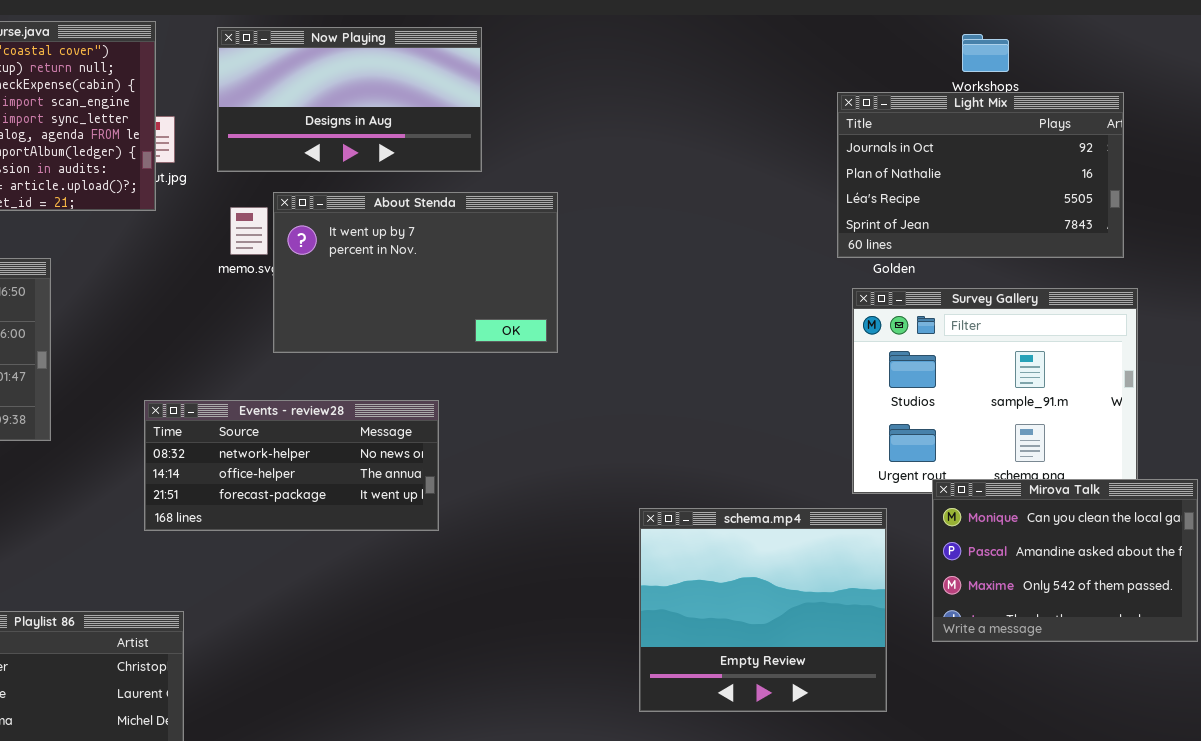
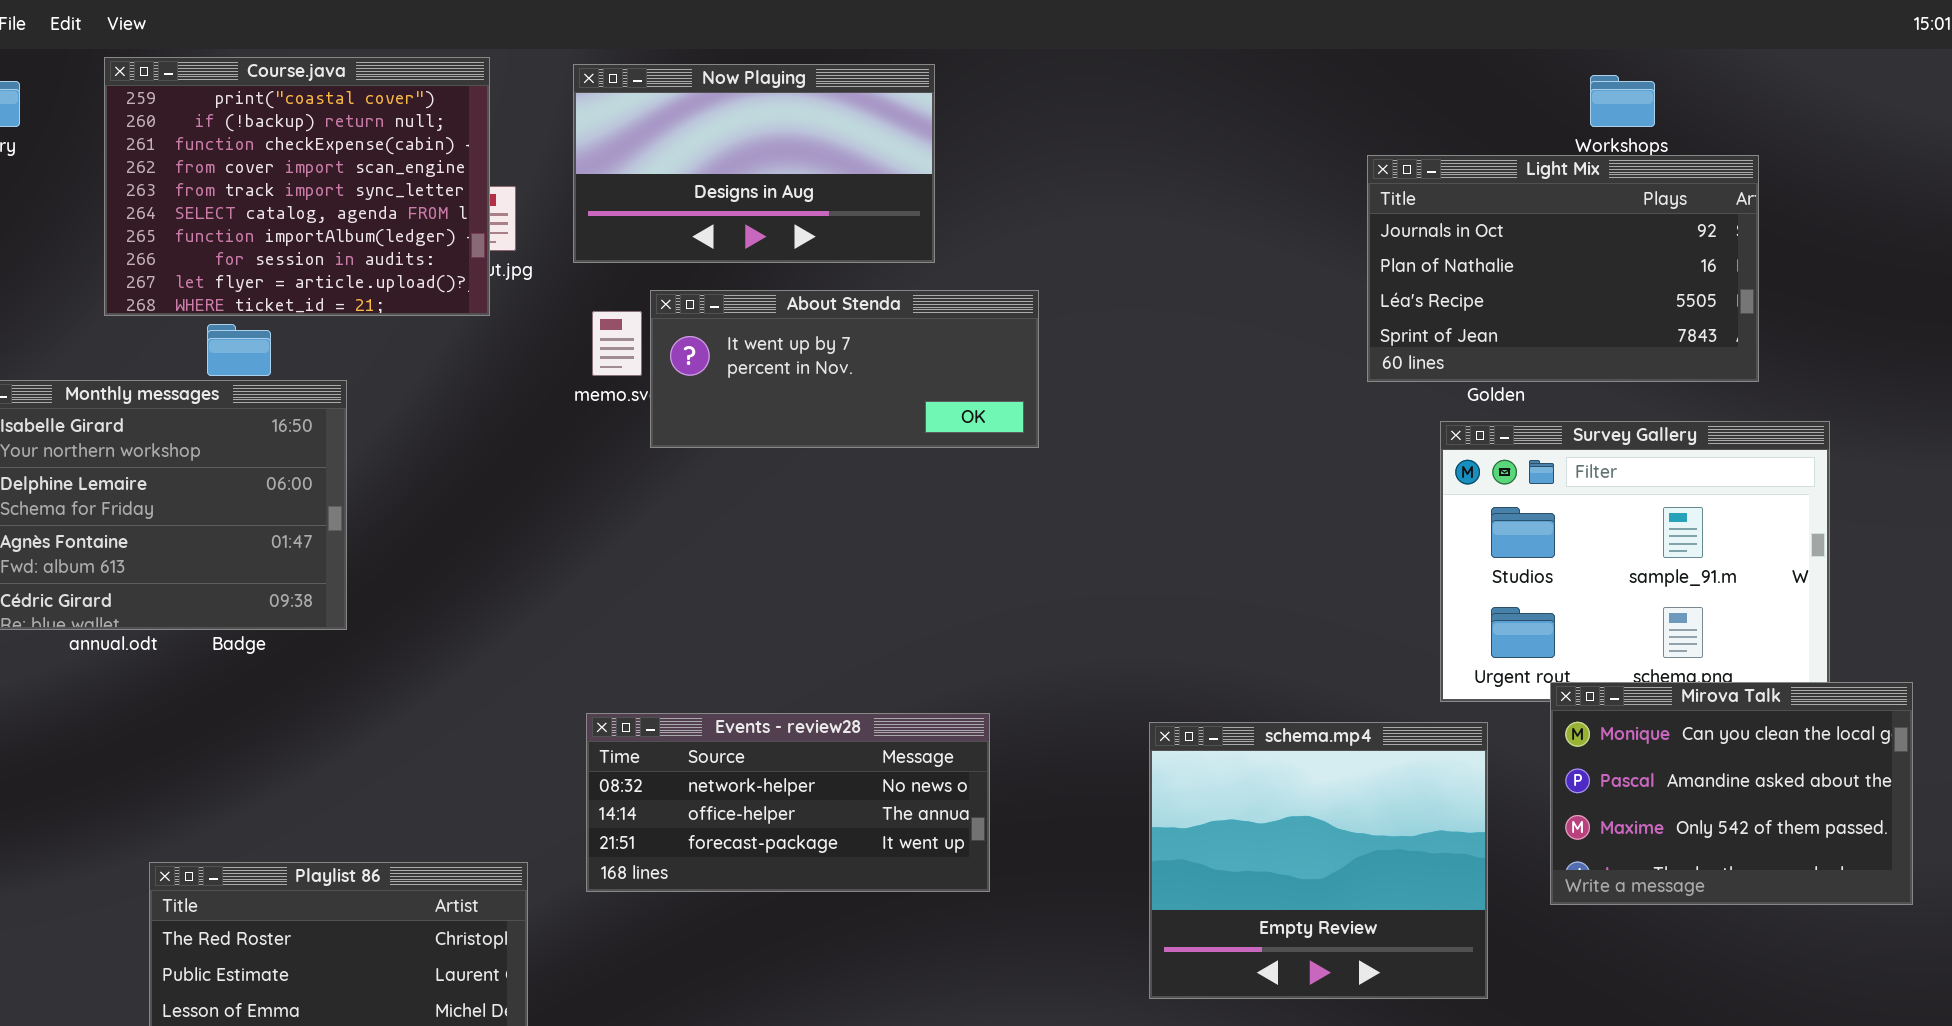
Light Mix: [837,92,1124,258] -> [1367,155,1759,382], moved
About Stenda: [273,192,558,353] -> [650,290,1039,448], resized
Events - review28: [144,400,439,531] -> [586,713,990,892], moved

